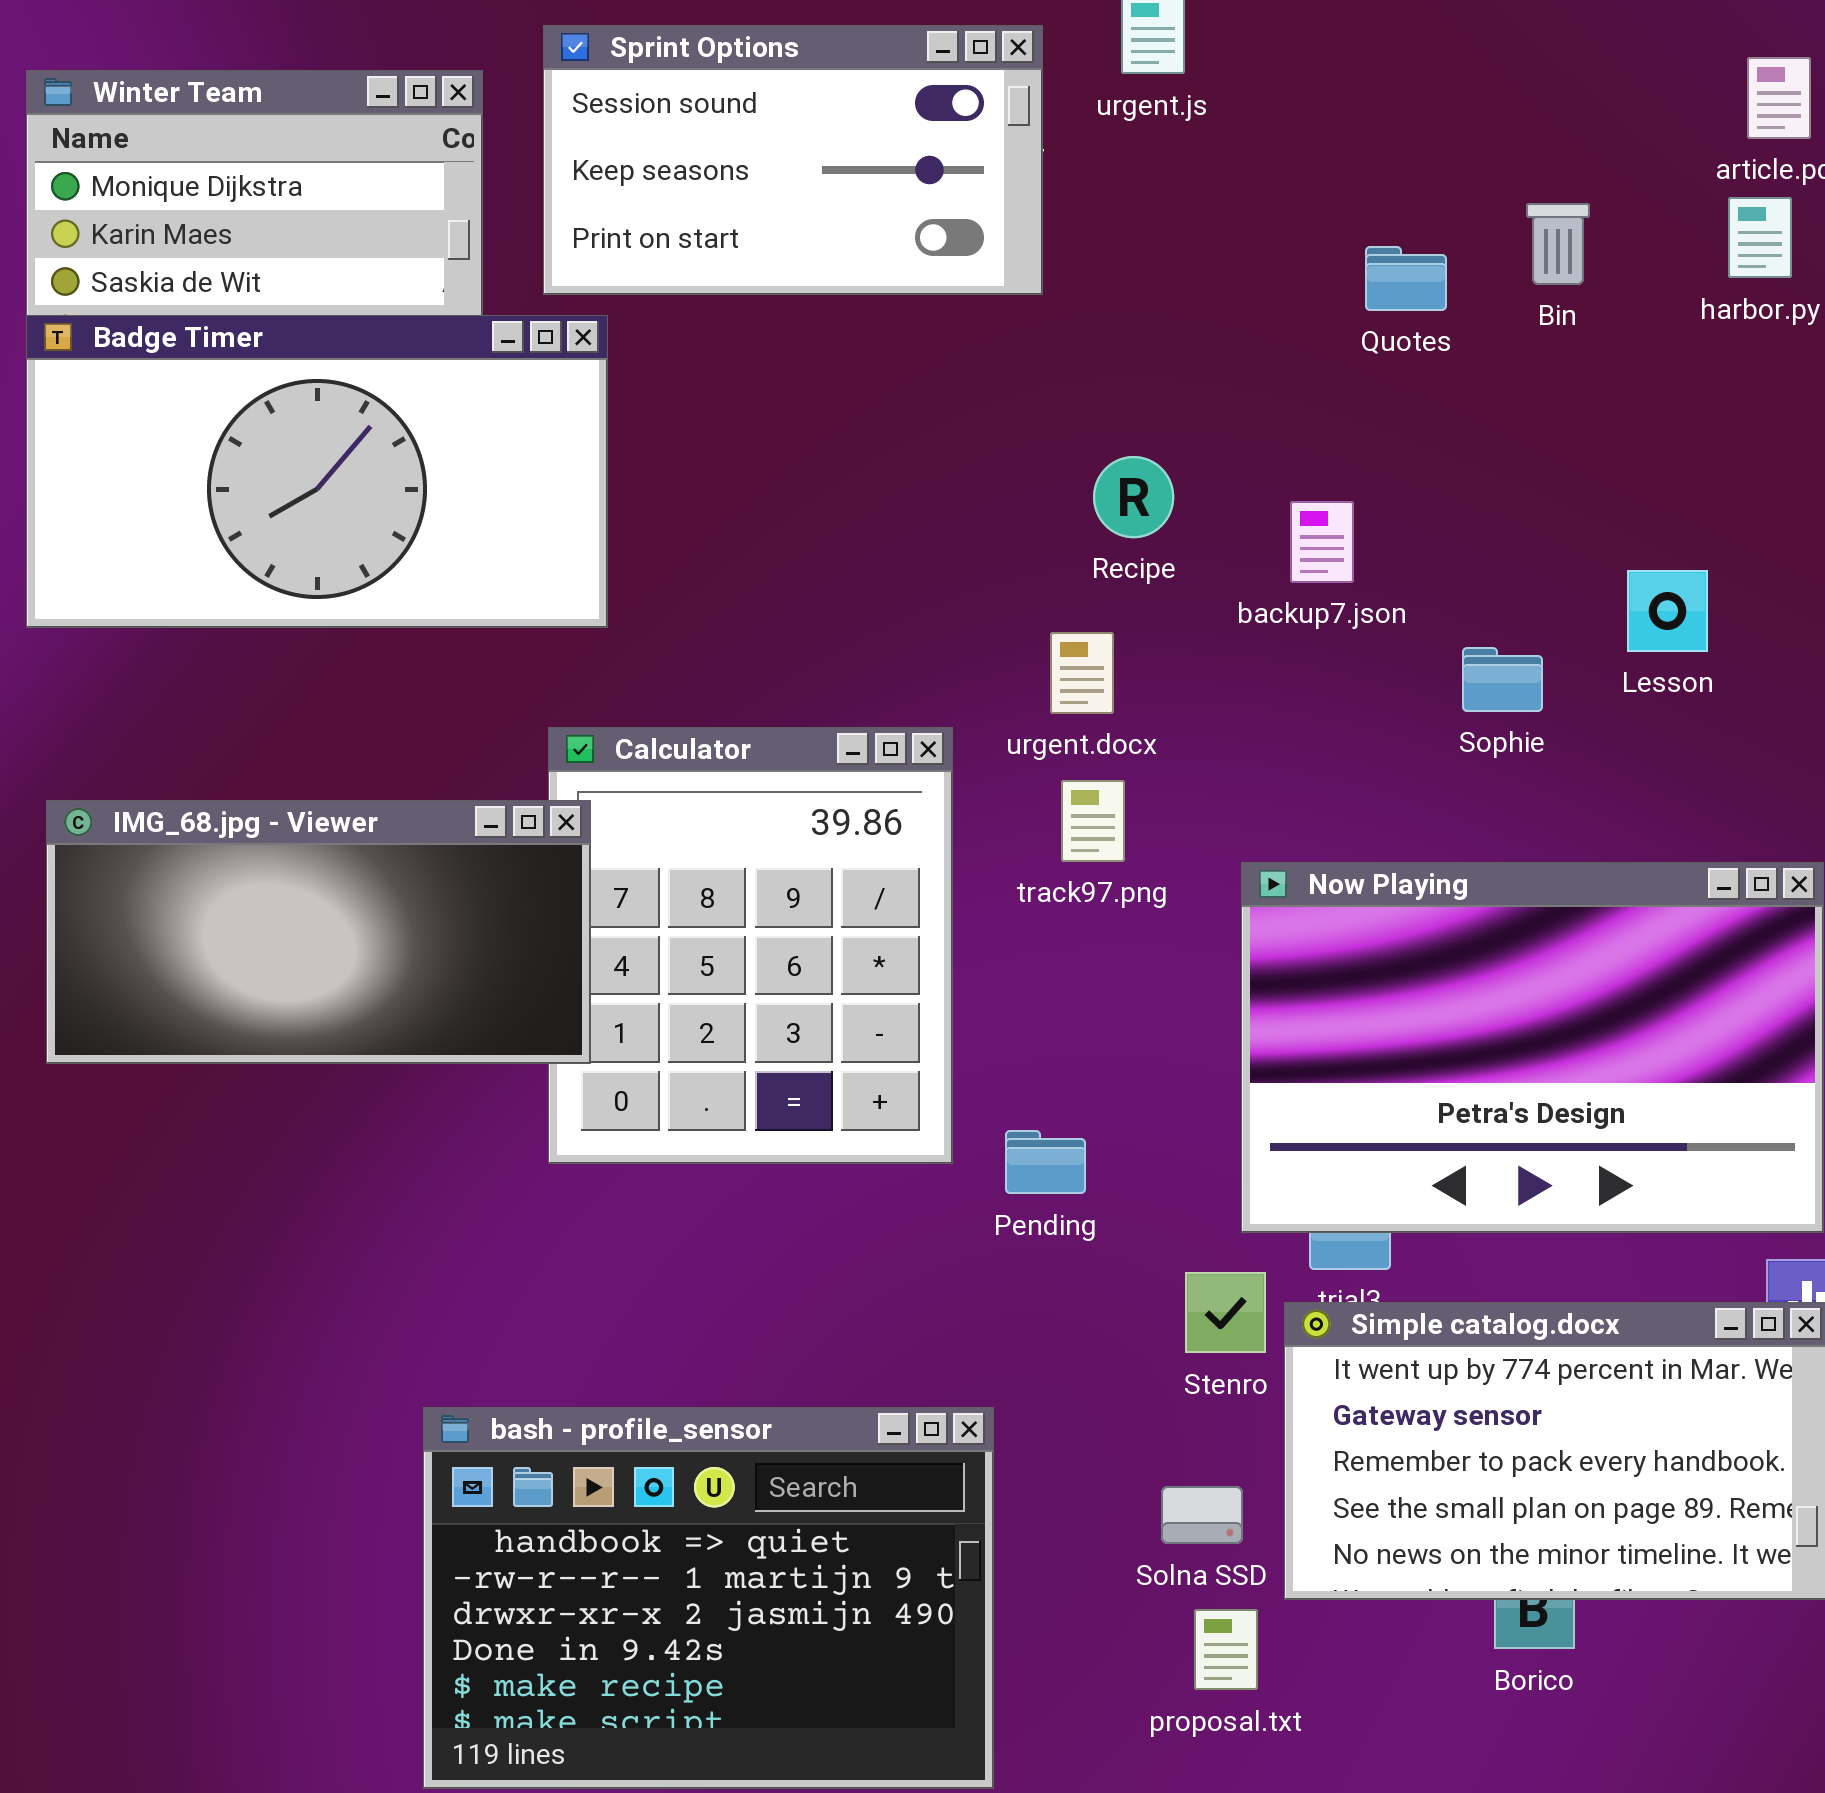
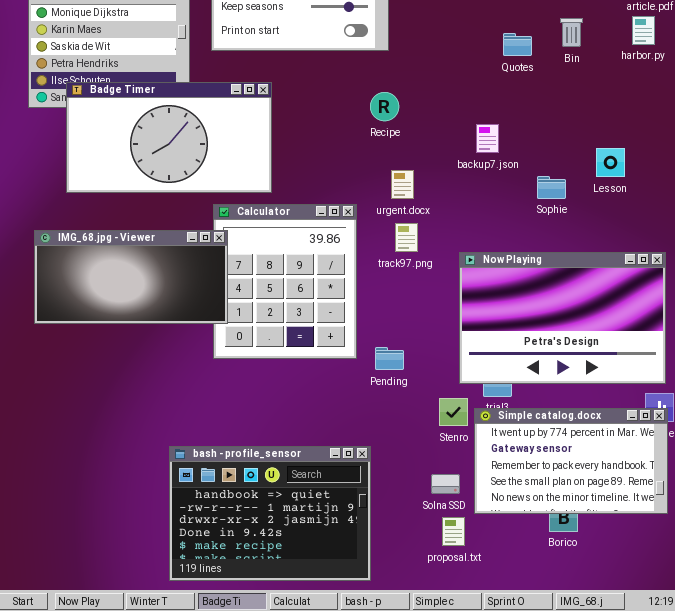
Badge Timer: [26,315,608,628] -> [66,82,272,193], moved
Recipe: [1093,456,1174,538] -> [370,92,399,121], moved

